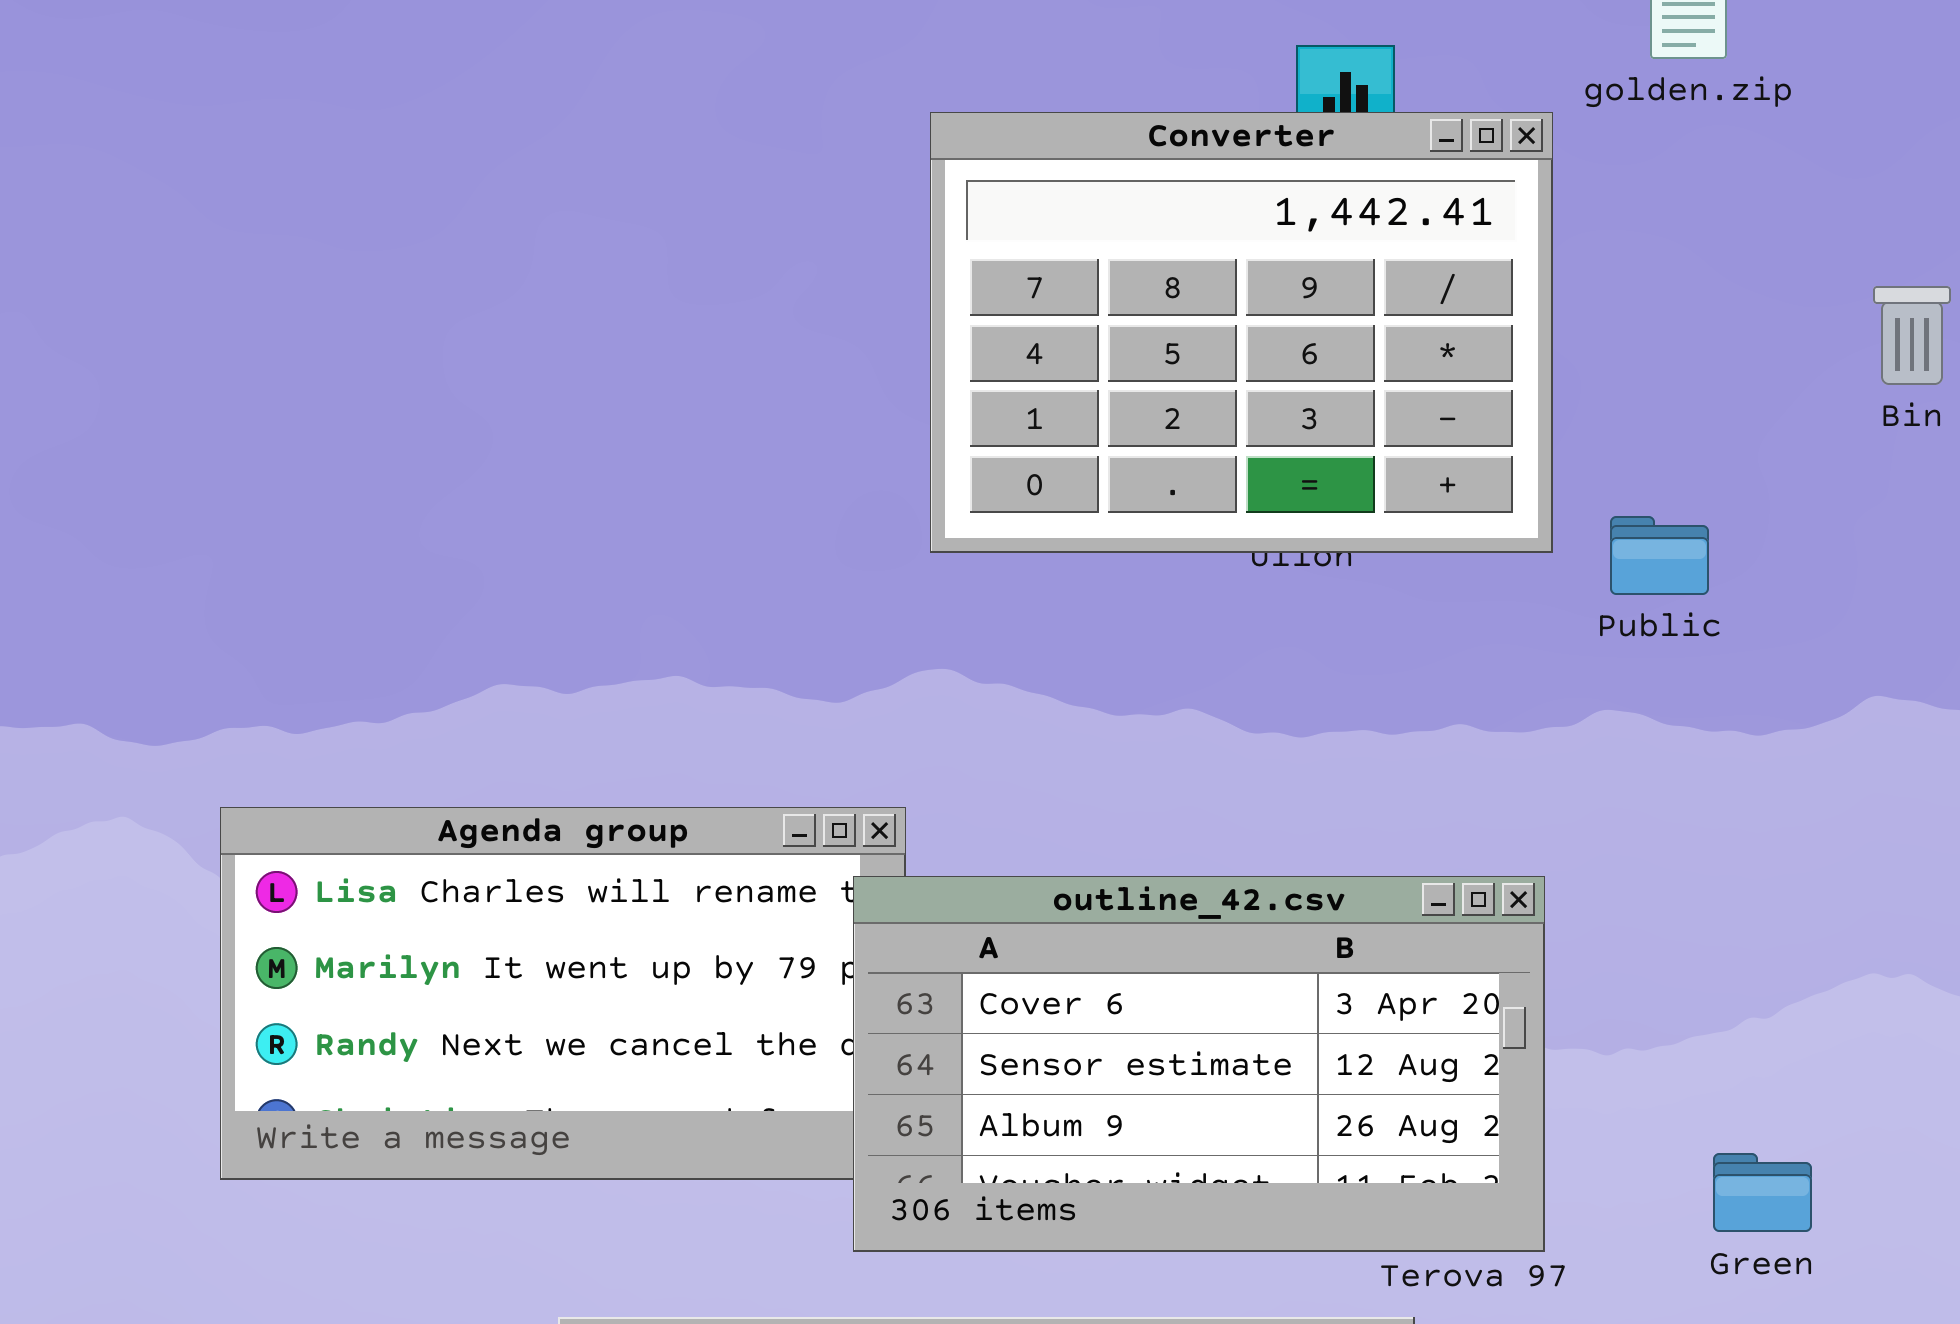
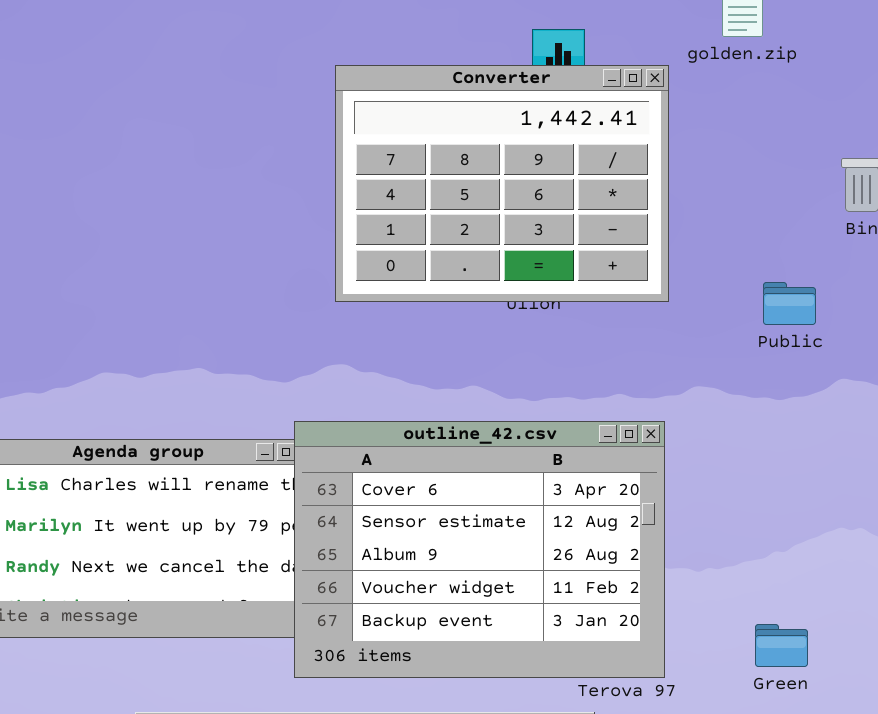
Public: [1610,516,1709,595] -> [763,282,816,325], moved
outline_42.csv: [853,876,1545,1252] -> [294,421,665,678], resized

